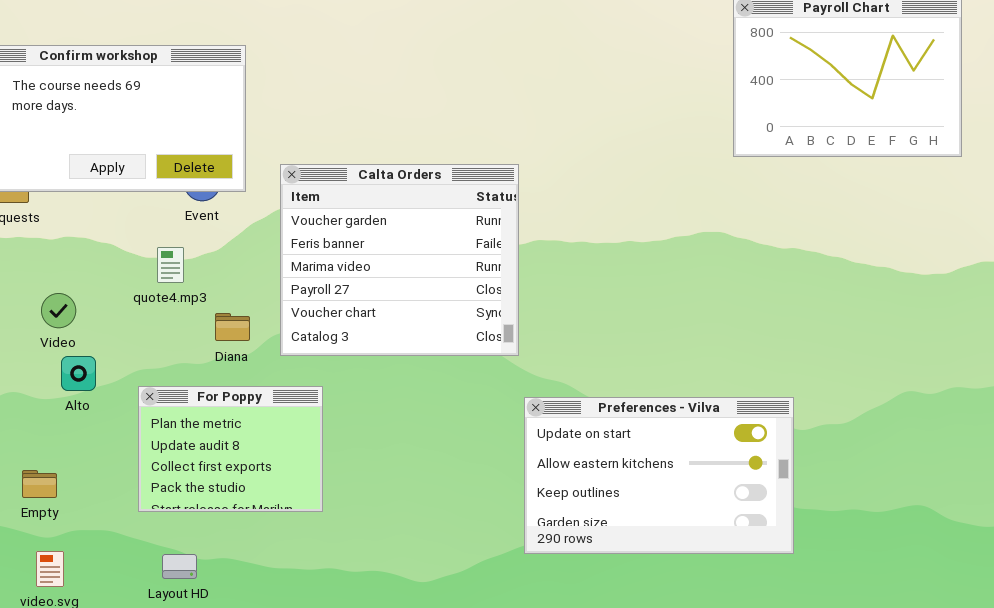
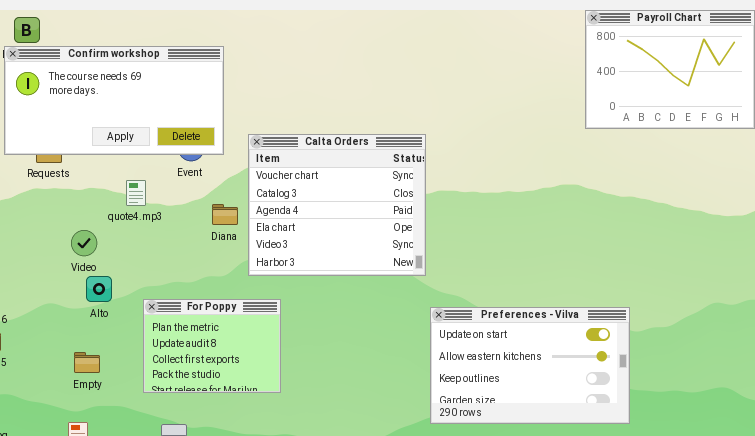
Calta Orders: [280,164,519,356] -> [248,134,426,276], scrolled down 4 rows
quote4.mp3: [157,247,184,283] -> [126,180,146,206], moved
Diana: [215,313,250,341] -> [212,204,238,225], moved
Empty: [22,470,57,498] -> [74,352,100,373], moved

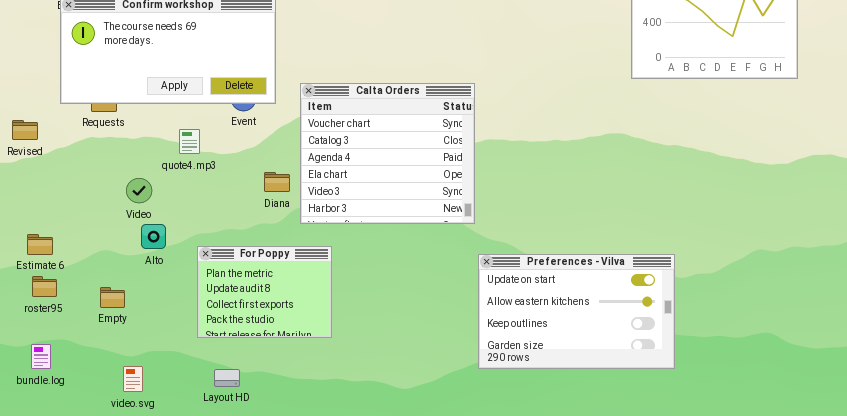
Diana: [212,204,238,225] -> [264,172,290,192], moved
Empty: [74,352,100,373] -> [100,287,125,308], moved

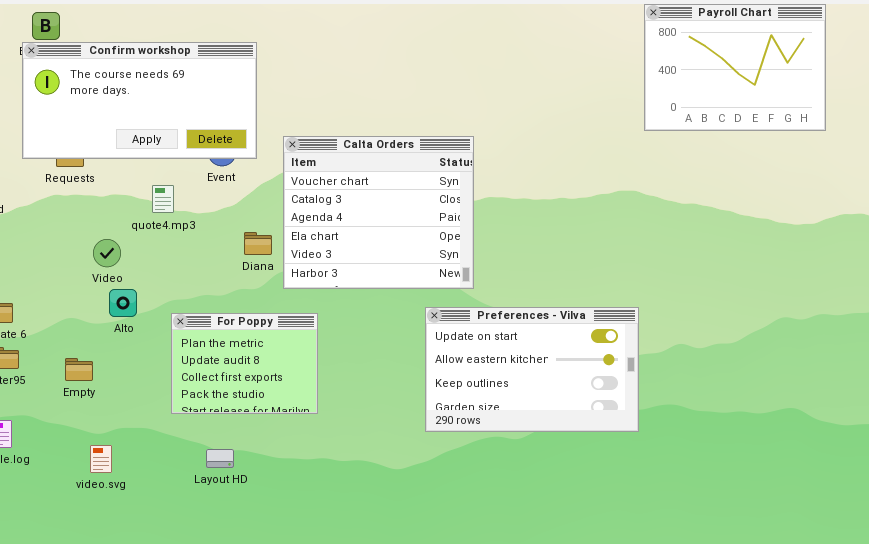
Preferences - Vilva: [478,254,675,369] -> [425,307,639,432], moved
Layout HD: [214,369,240,387] -> [206,449,234,468], moved

